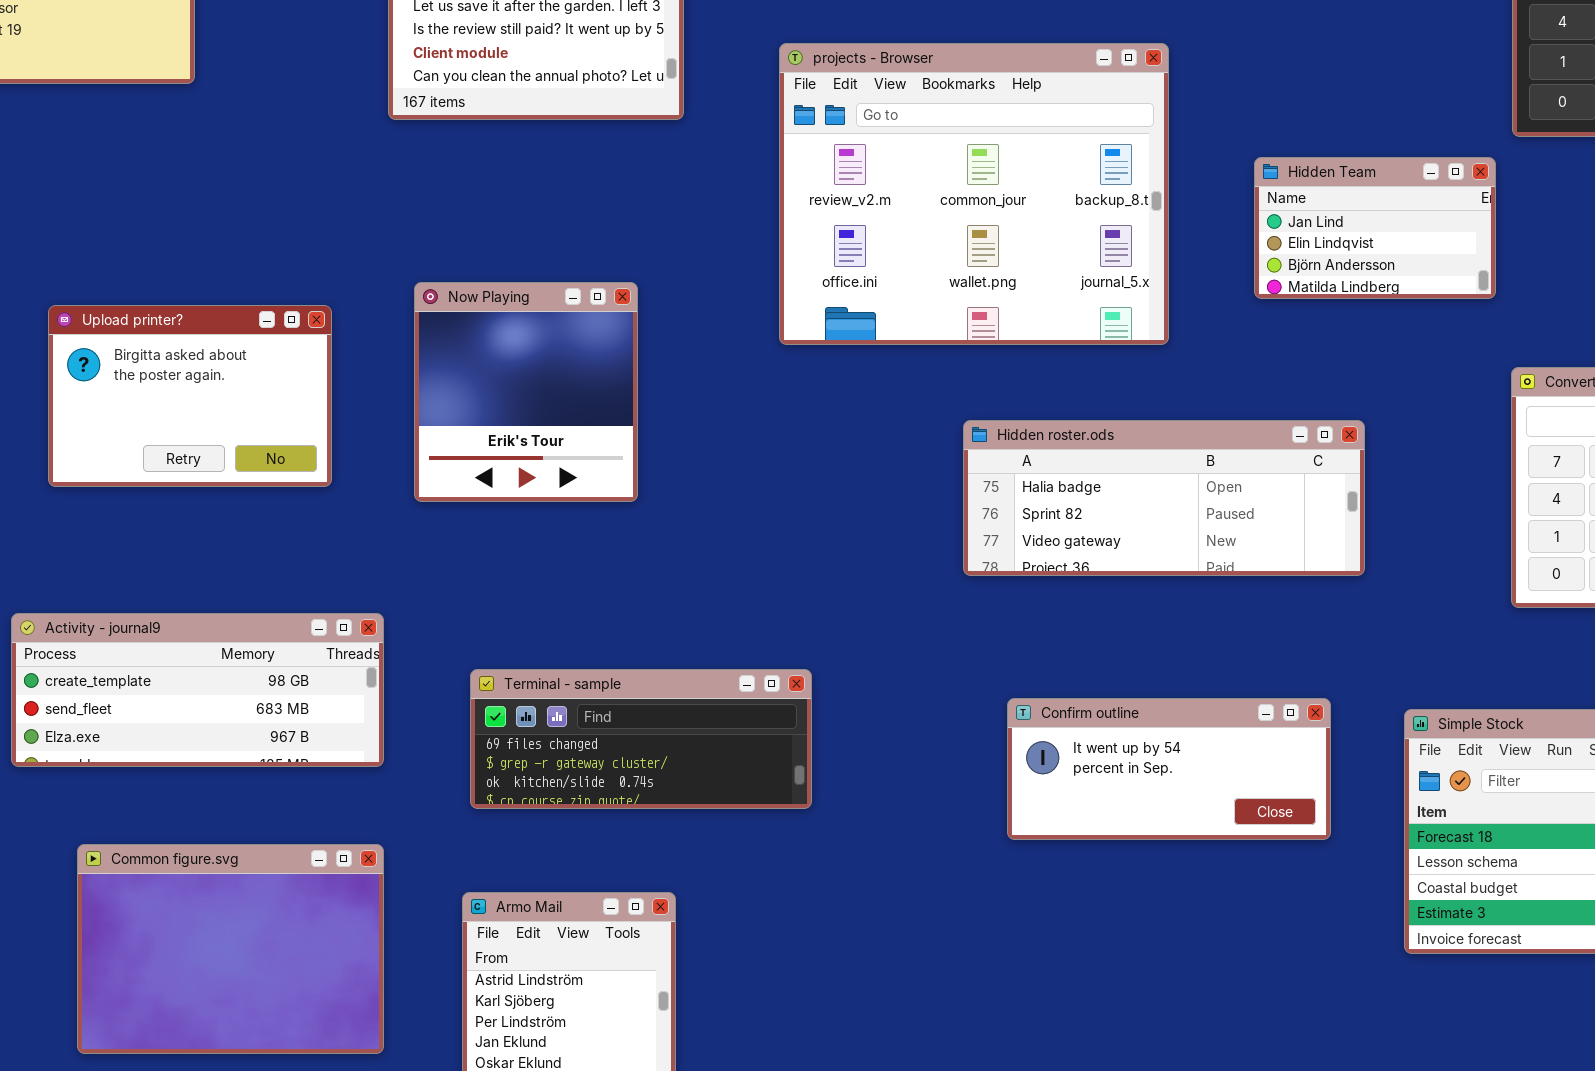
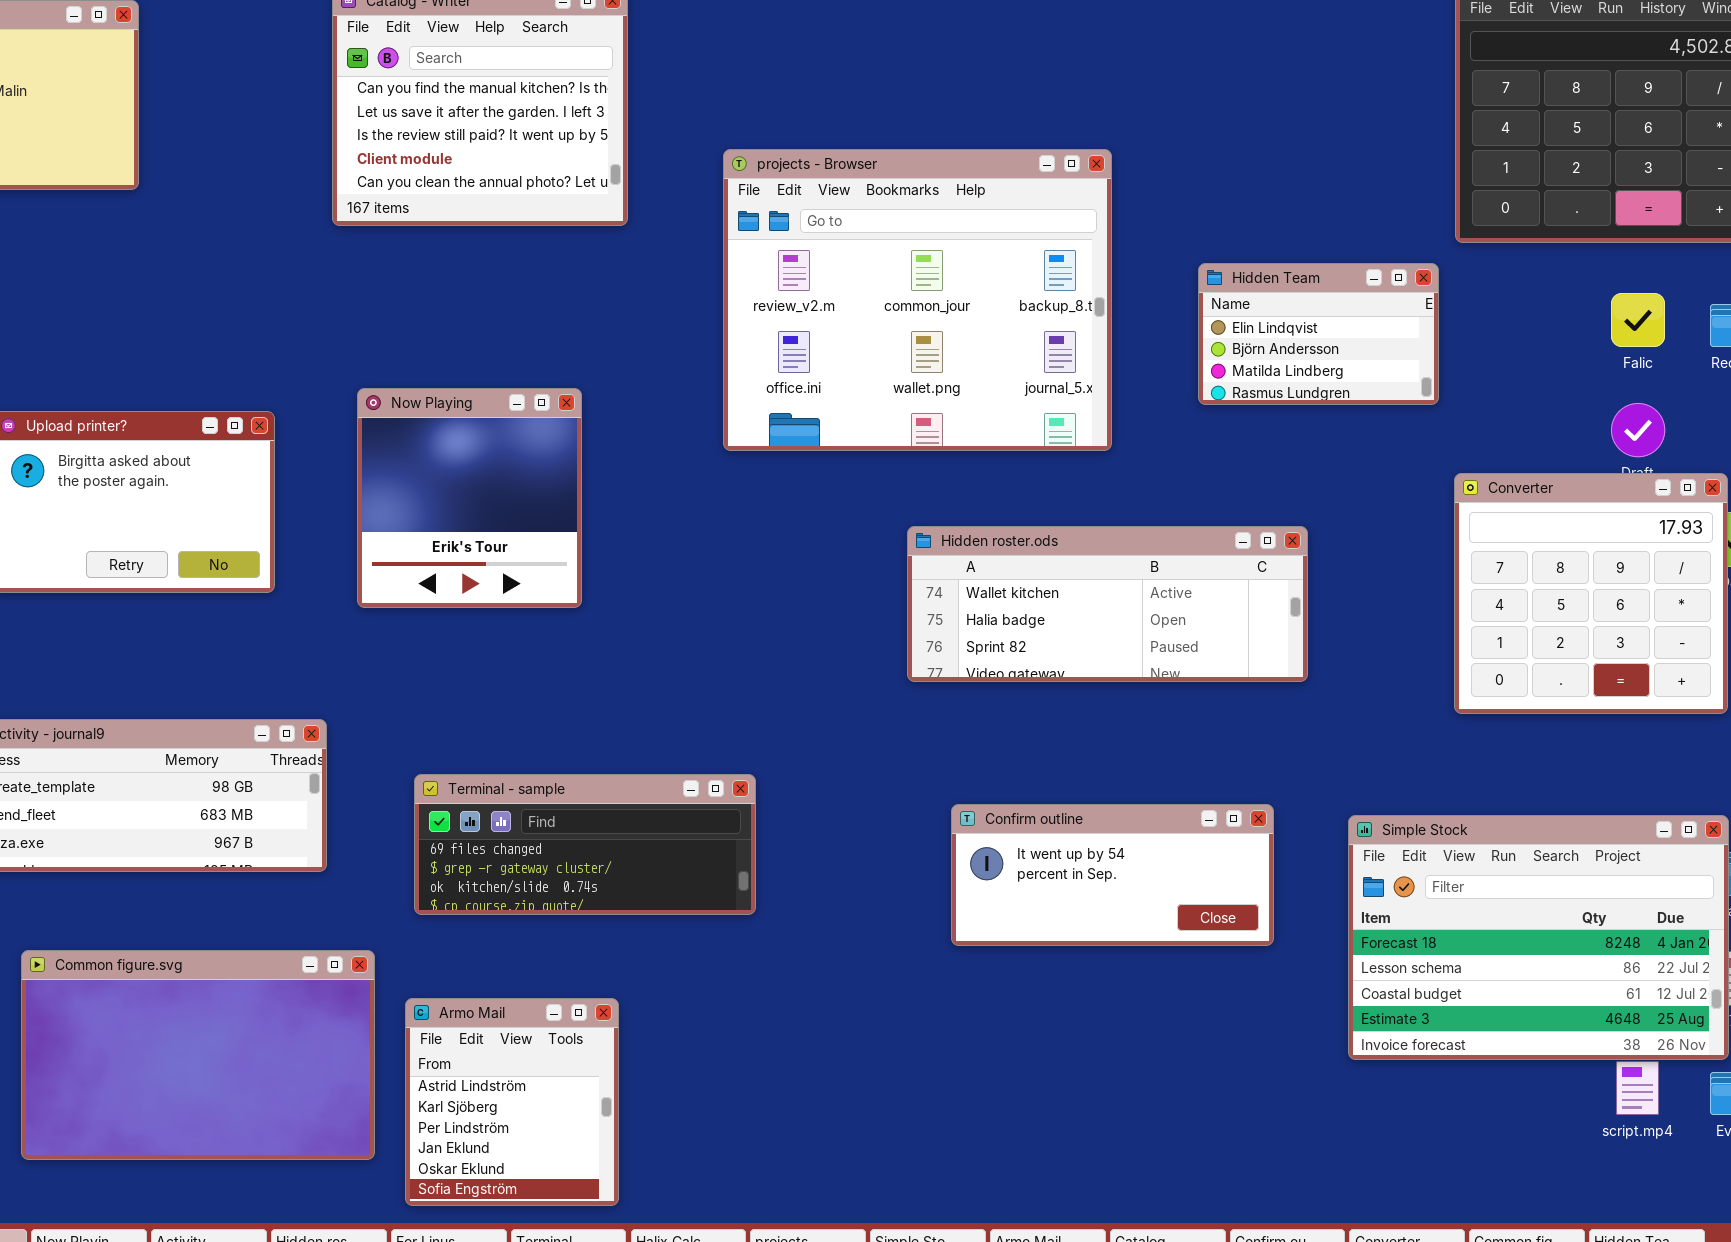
Hidden Team: [1254,157,1496,299] -> [1198,263,1439,405], scrolled down 1 row
Hidden roster.ods: [963,420,1365,576] -> [907,526,1308,682], scrolled up 1 row
Common figure.svg: [77,844,384,1054] -> [21,950,375,1160], resized

